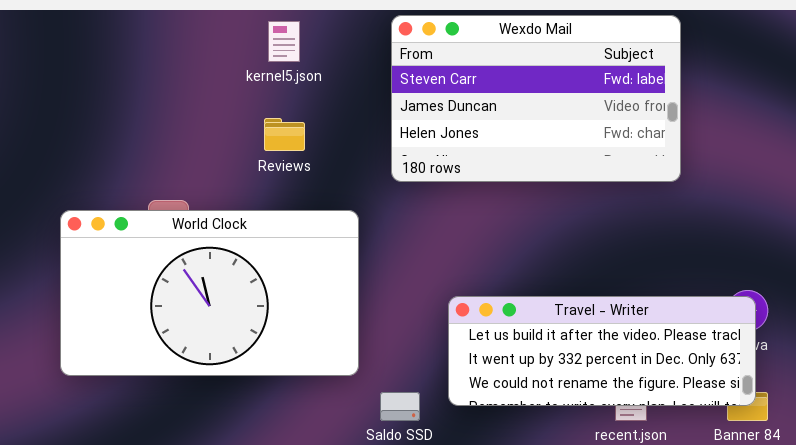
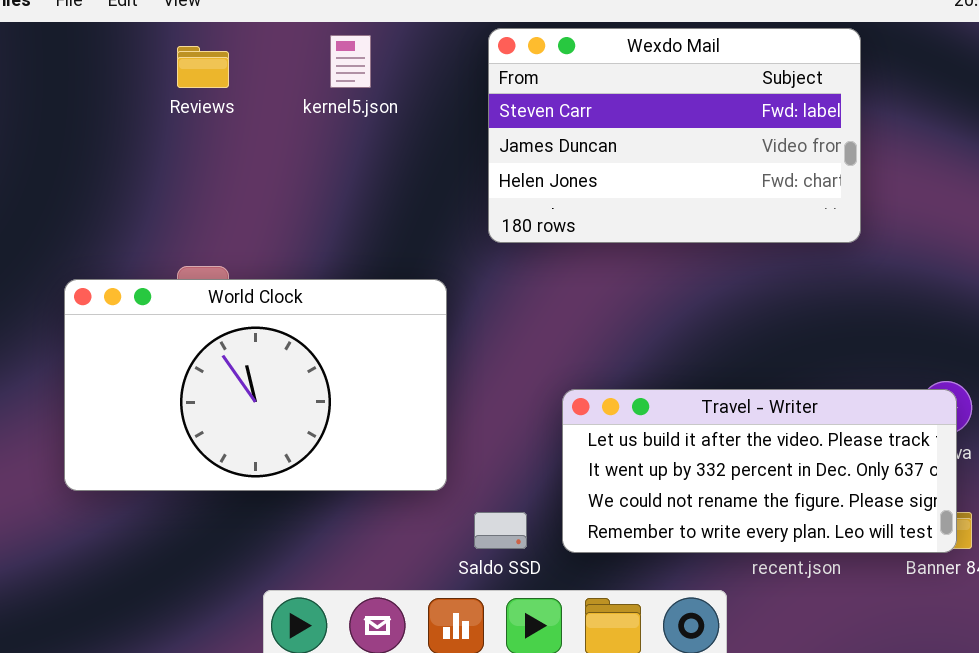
Reviews: [264,118,305,151] -> [177,46,229,88], moved
Travel - Writer: [448,296,756,406] -> [562,389,957,553], resized

